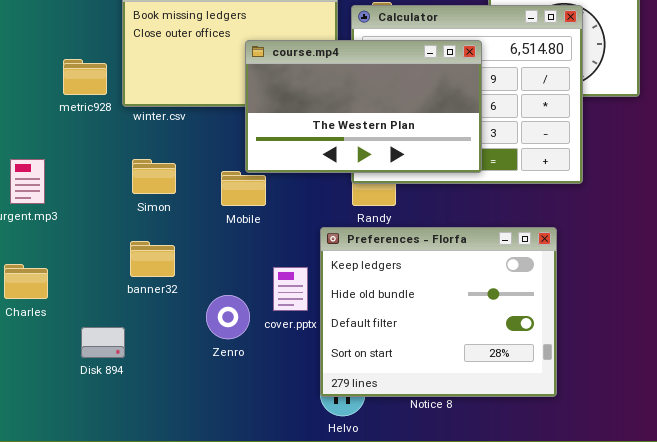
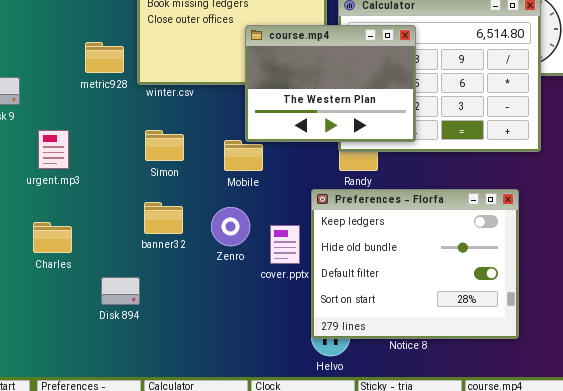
course.mp4: [245,40,482,173] -> [245,25,416,142], resized
Zenro: [206,295,250,339] -> [211,207,250,246], moved

